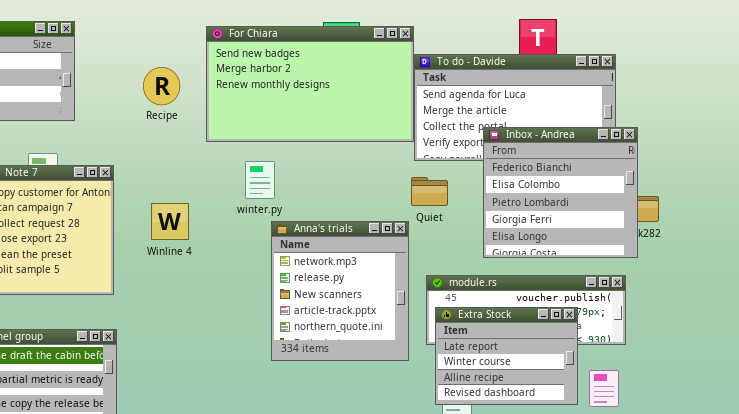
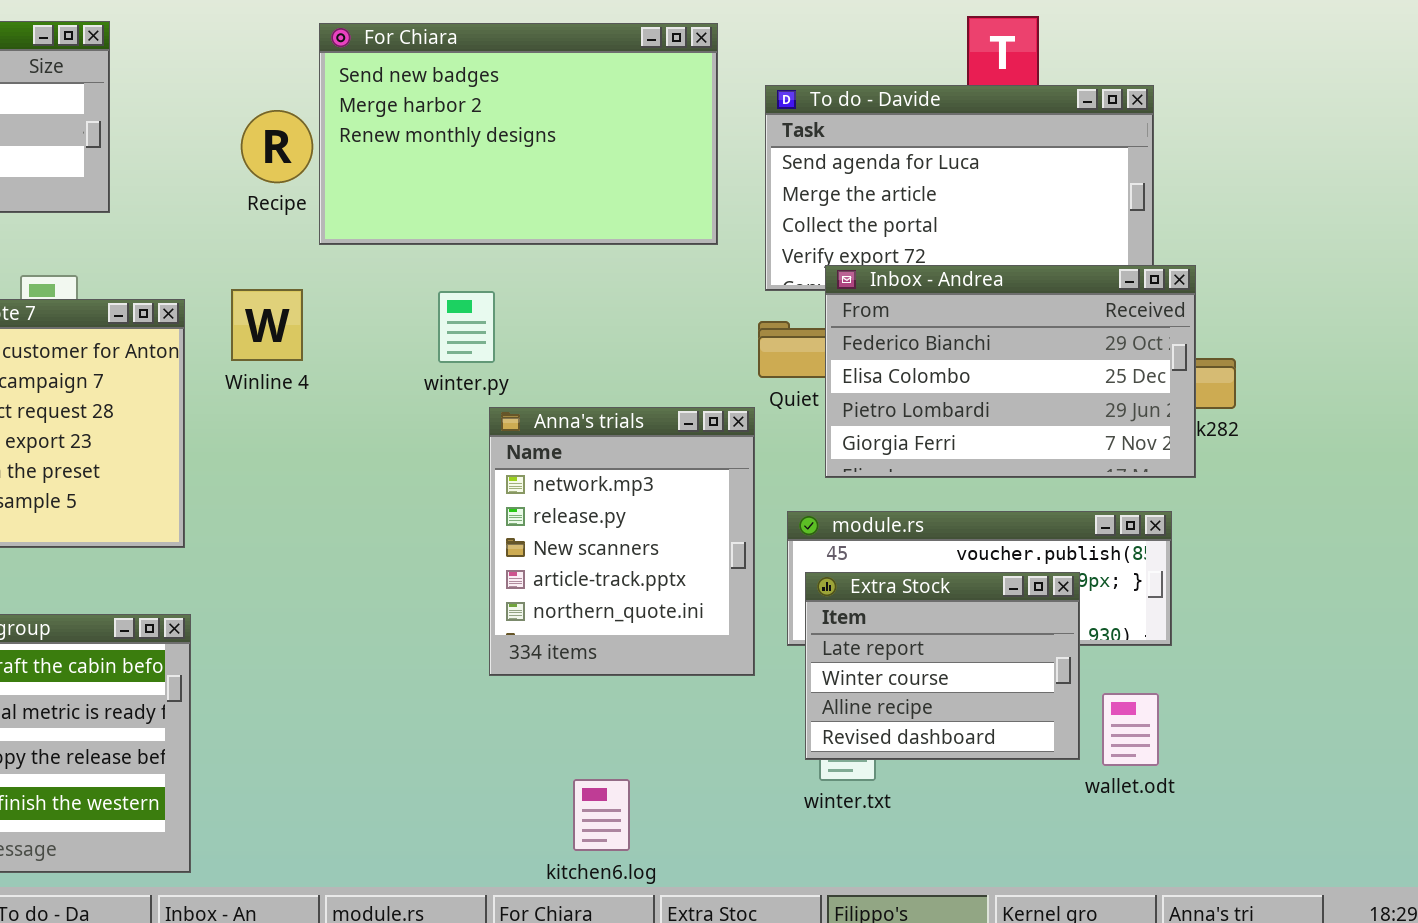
For Chiara: [206,26,414,142] -> [319,23,718,245], moved
Inbox - Andrea: [483,127,638,258] -> [825,265,1196,478], resized
Winline 4: [151,203,189,240] -> [231,289,303,361], moved

